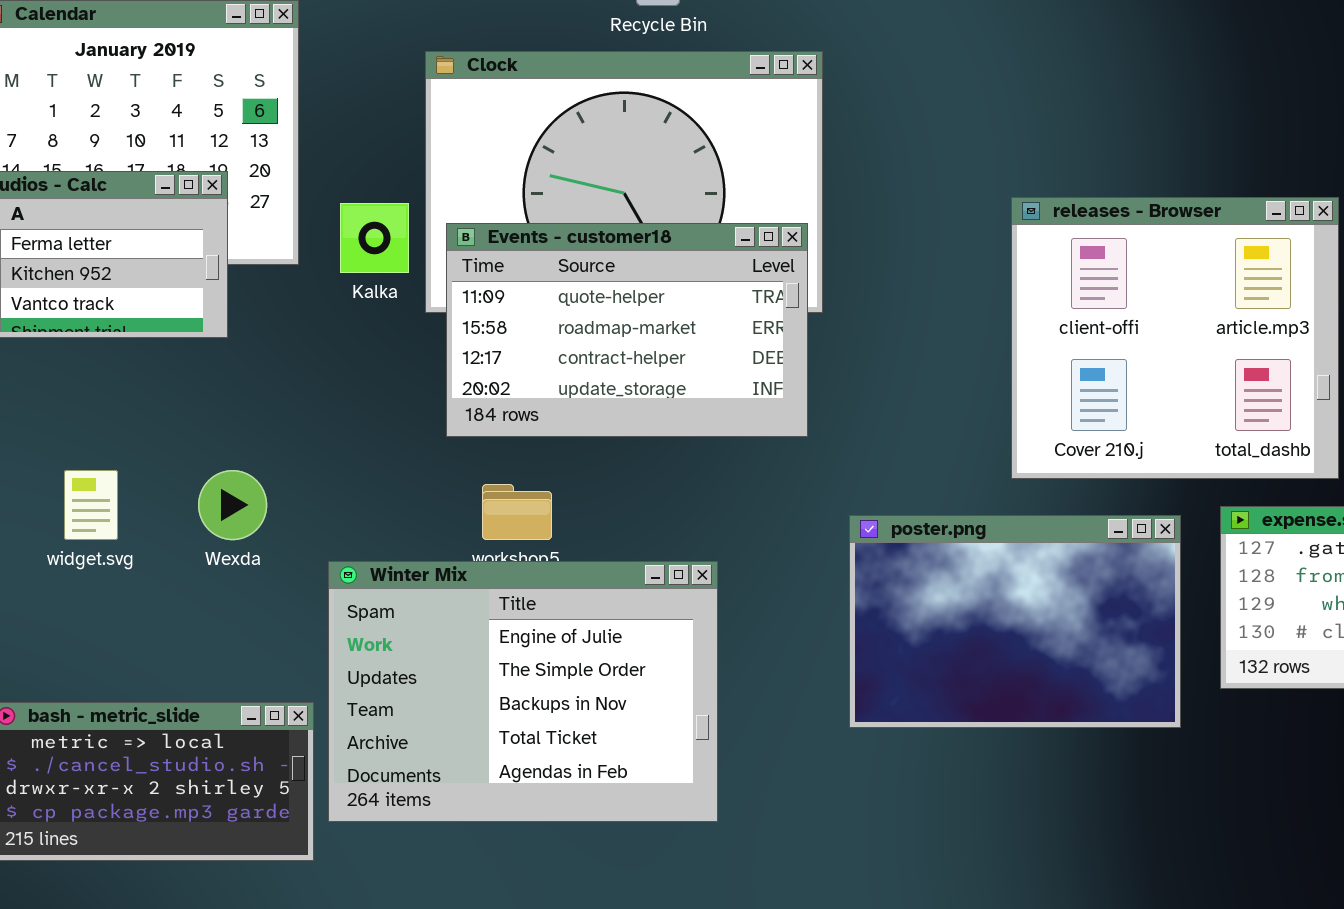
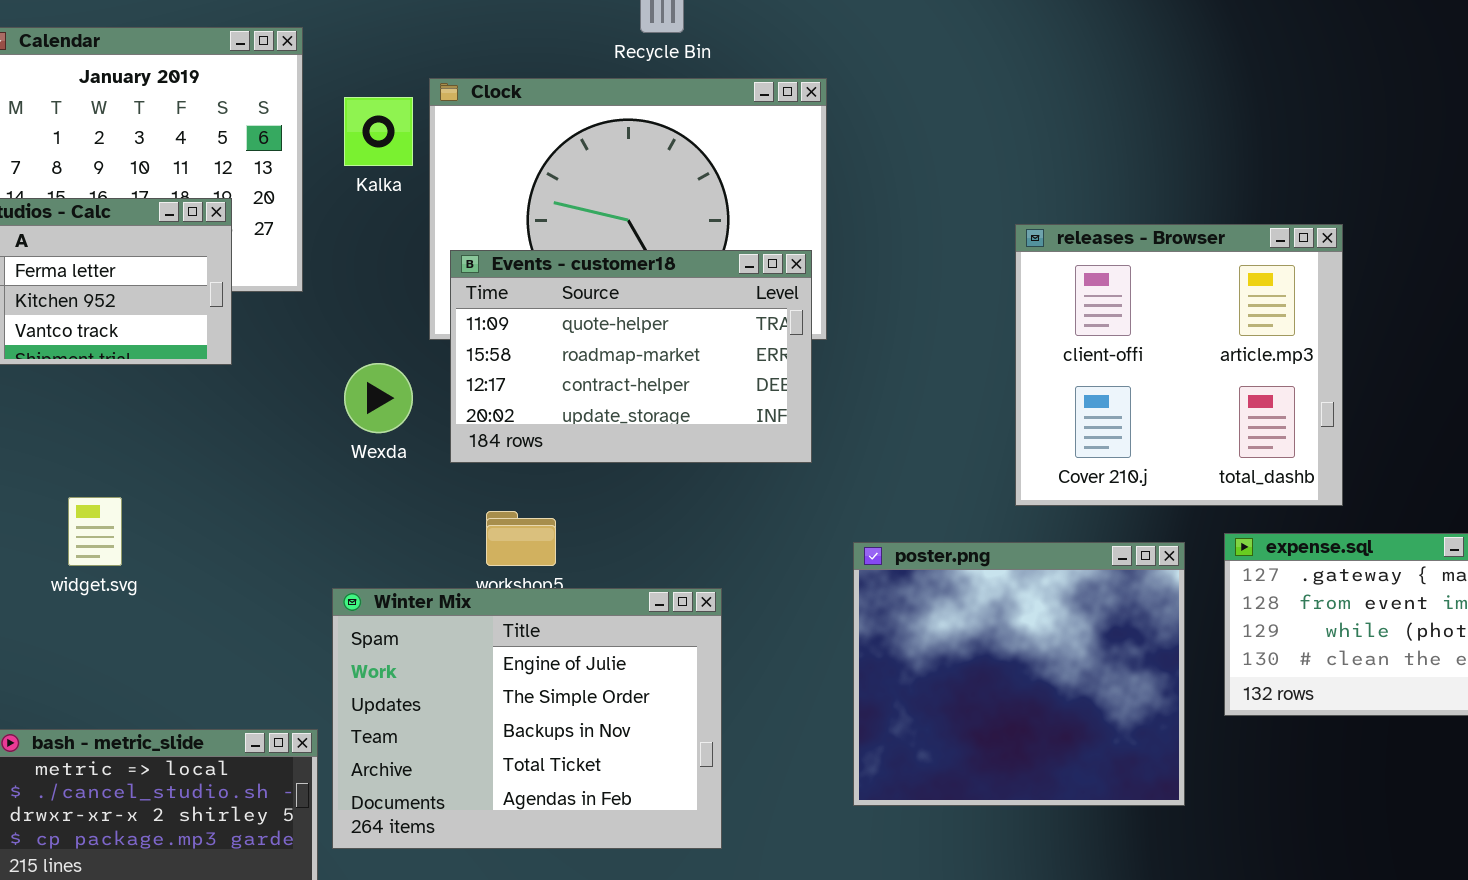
Kalka: [340,203,409,273] -> [344,97,413,166], moved
Wexda: [198,470,267,540] -> [344,363,413,433], moved
poster.png: [849,515,1181,728] -> [853,542,1185,806], resized

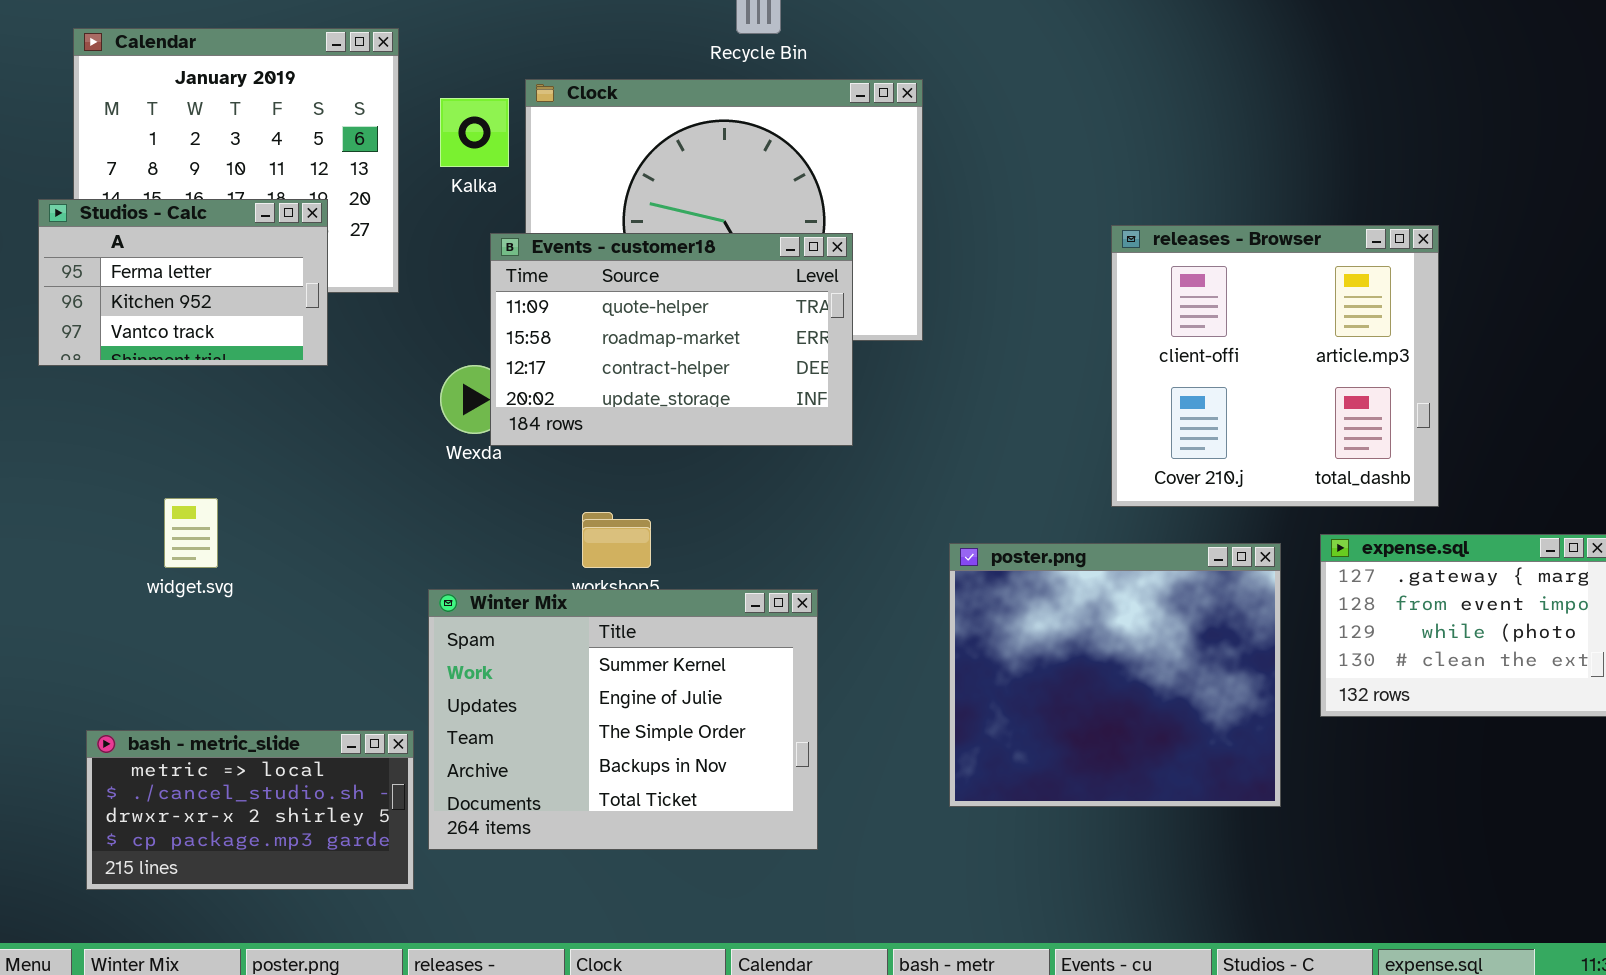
Events - customer18: [450,250,812,463] -> [490,233,853,446], moved
Winter Mix: [332,588,722,849] -> [428,589,818,850], scrolled up 1 row

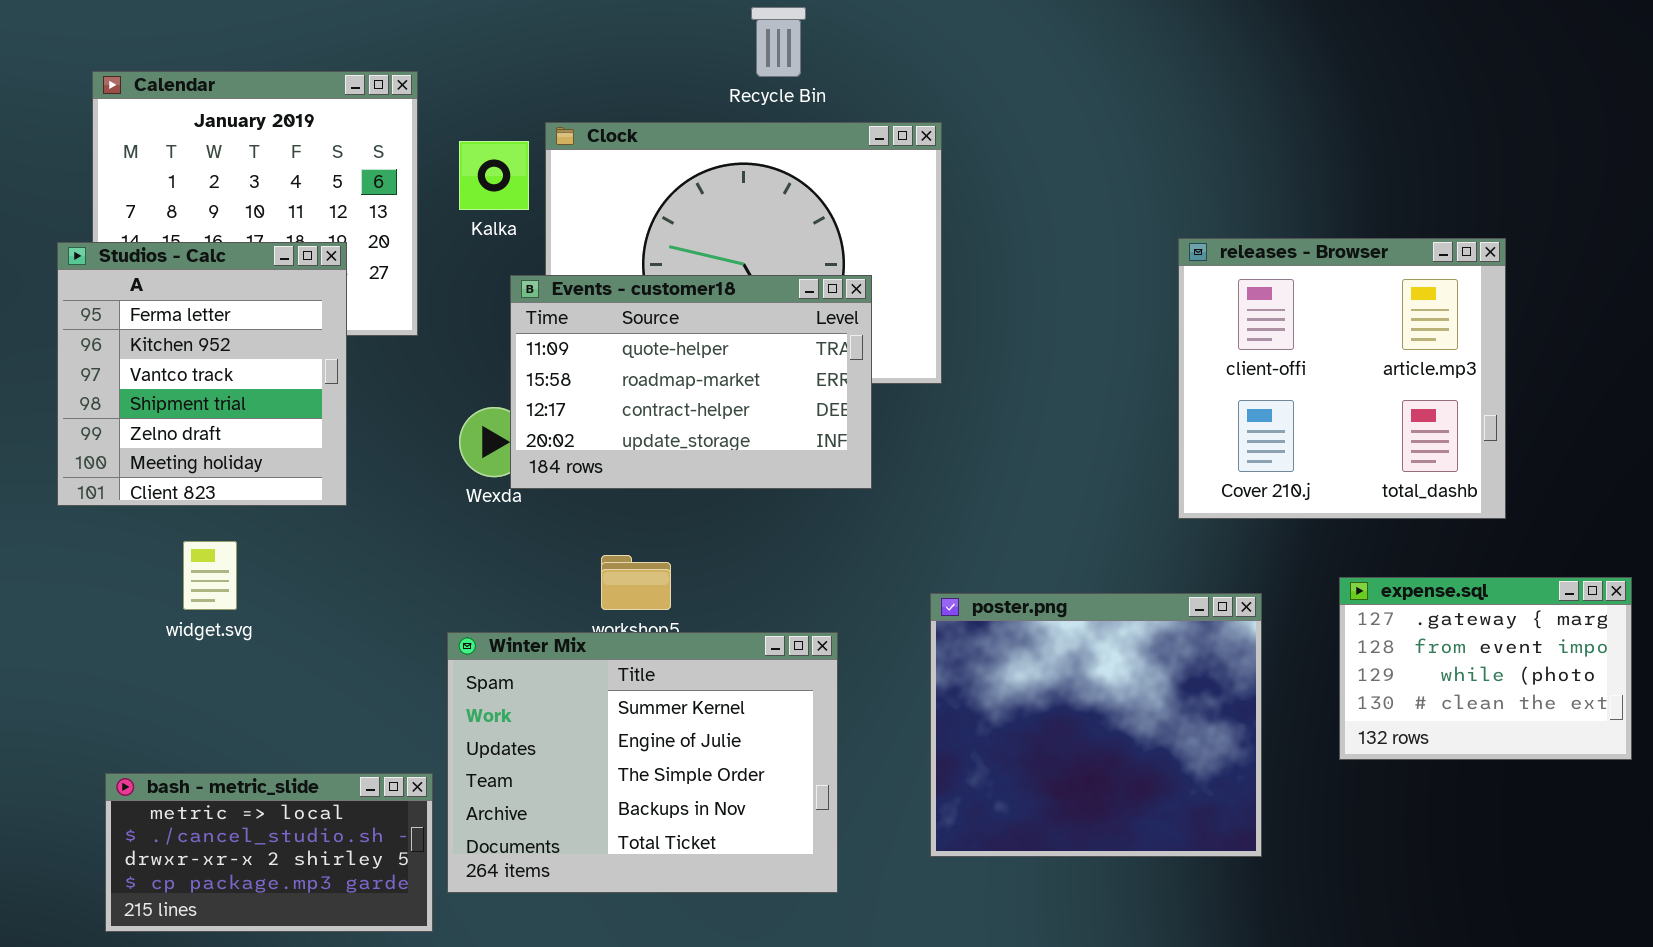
Studios - Calc: [38,199,328,366] -> [57,242,347,506], resized
releases - Browser: [1111,225,1439,507] -> [1178,238,1506,519], moved
poster.png: [949,543,1281,807] -> [930,593,1262,857], moved

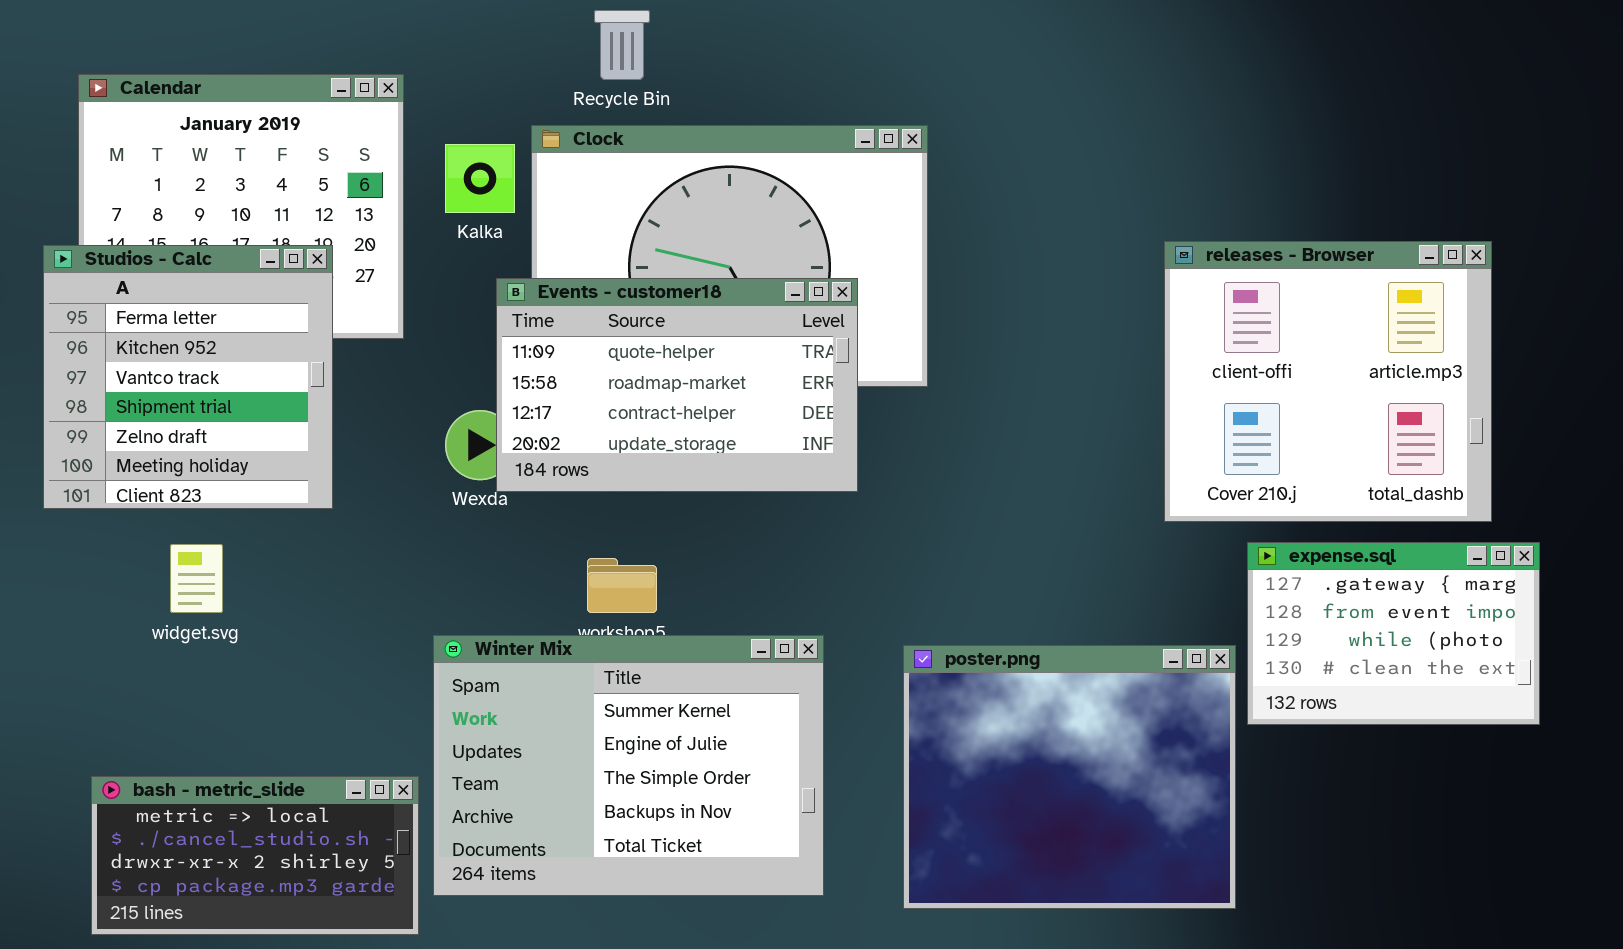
Recycle Bin: [751,7,806,77] -> [594,10,650,80], moved
expense.sql: [1339,577,1632,760] -> [1247,542,1540,725], moved
poster.png: [930,593,1262,857] -> [903,645,1236,909], moved

